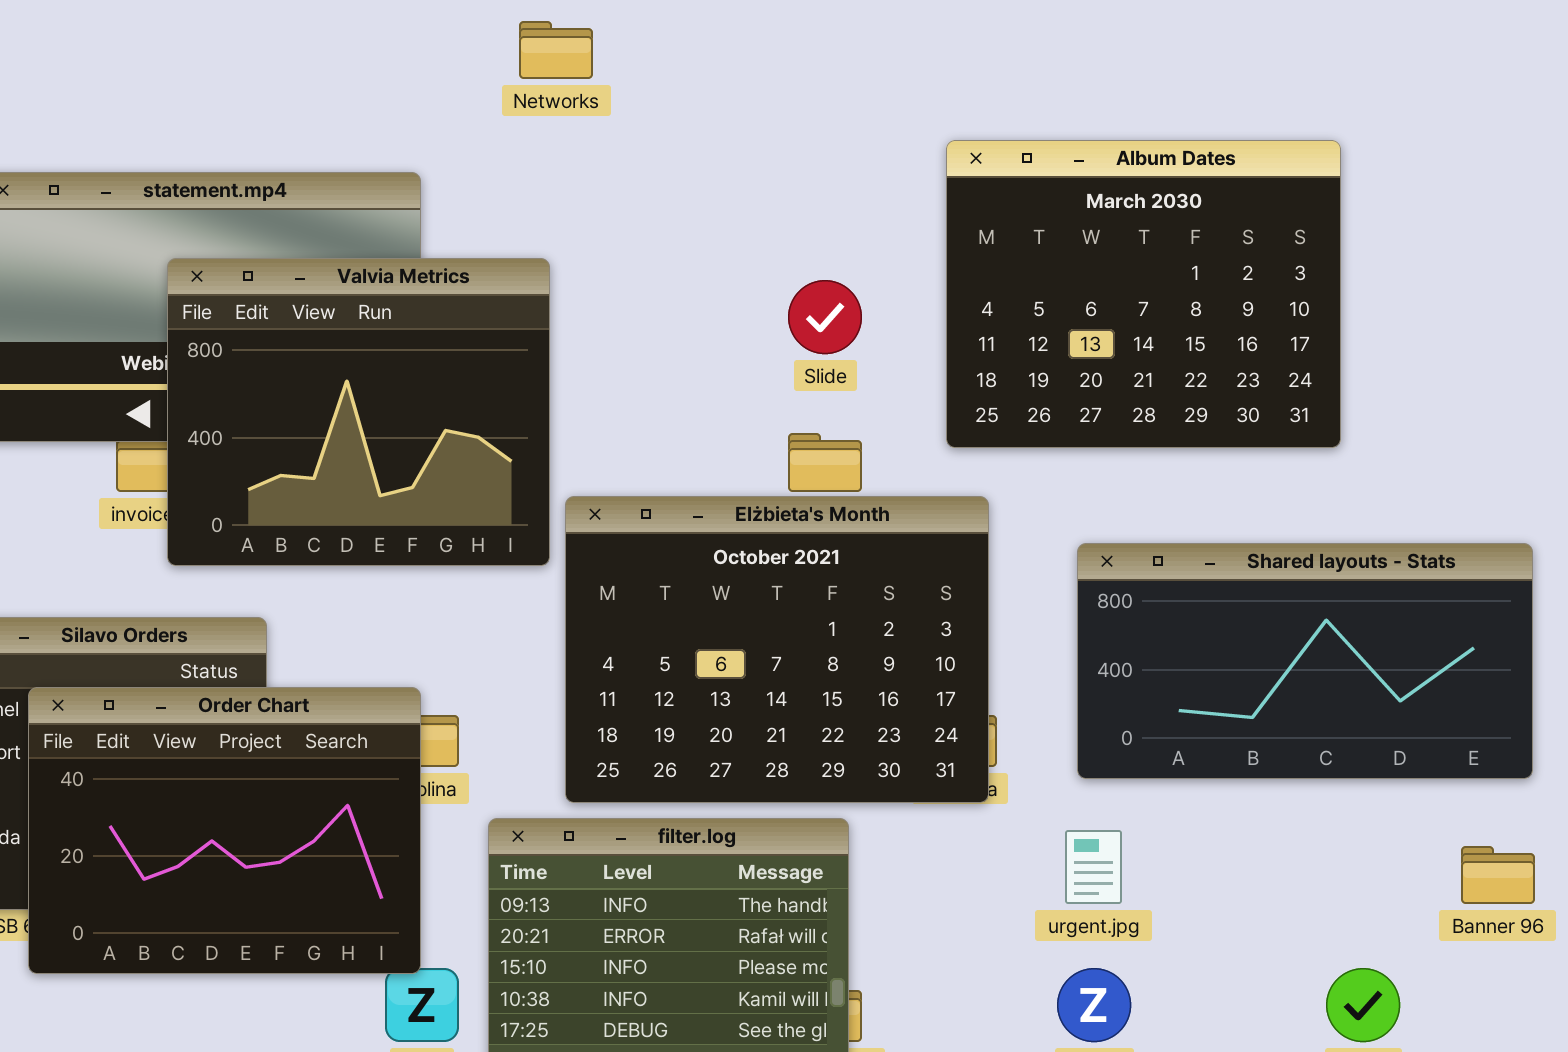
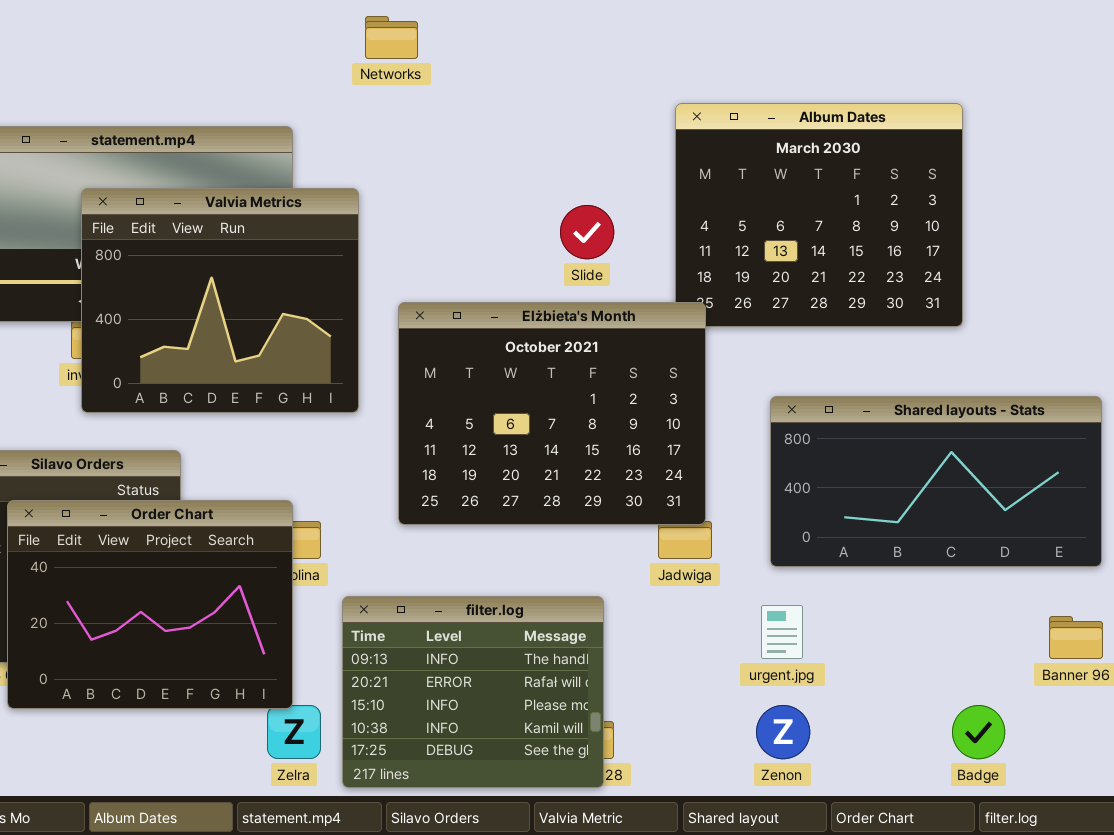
Valvia Metrics: [167,258,550,566] -> [81,188,359,413], moved
Elżbieta's Month: [565,496,989,803] -> [398,302,706,525], moved

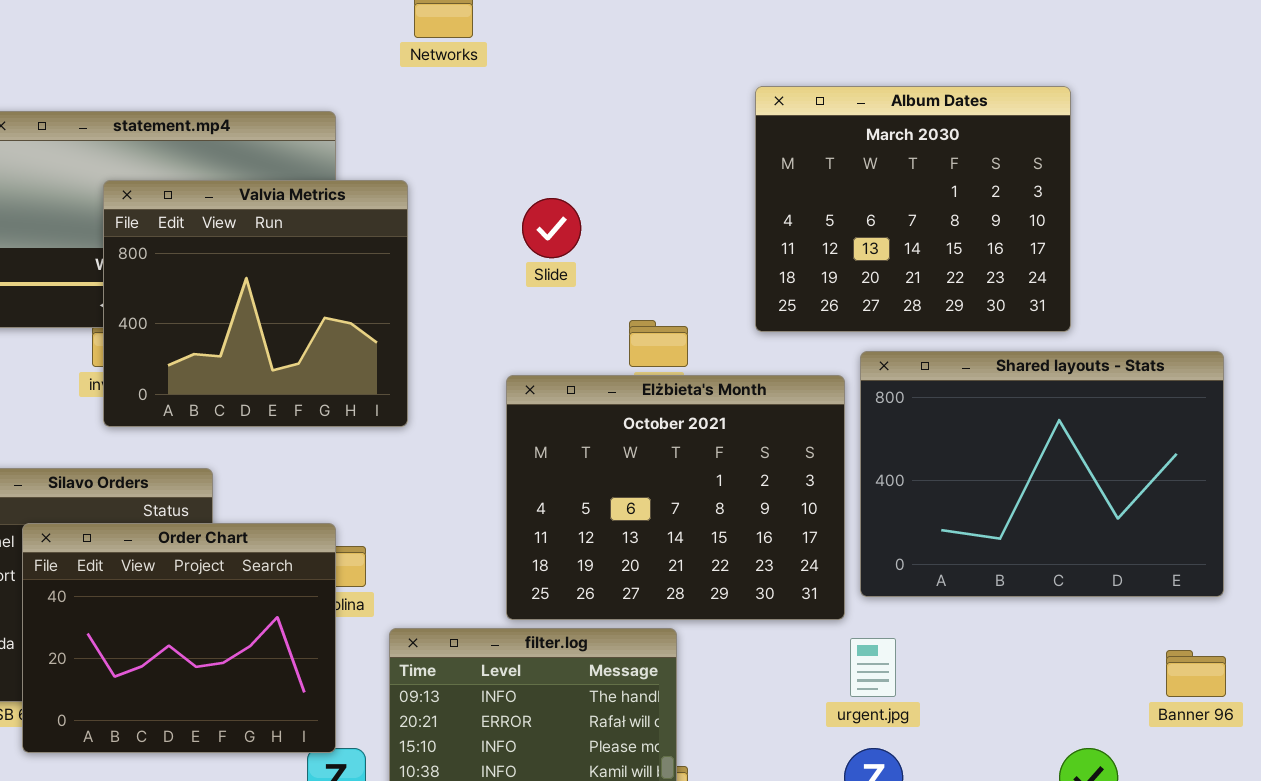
Slide: [560,205,614,259] -> [522,198,581,258], moved
Elżbieta's Month: [398,302,706,525] -> [506,375,845,620], moved
Shared layouts - Stats: [770,396,1102,567] -> [860,351,1224,597], resized

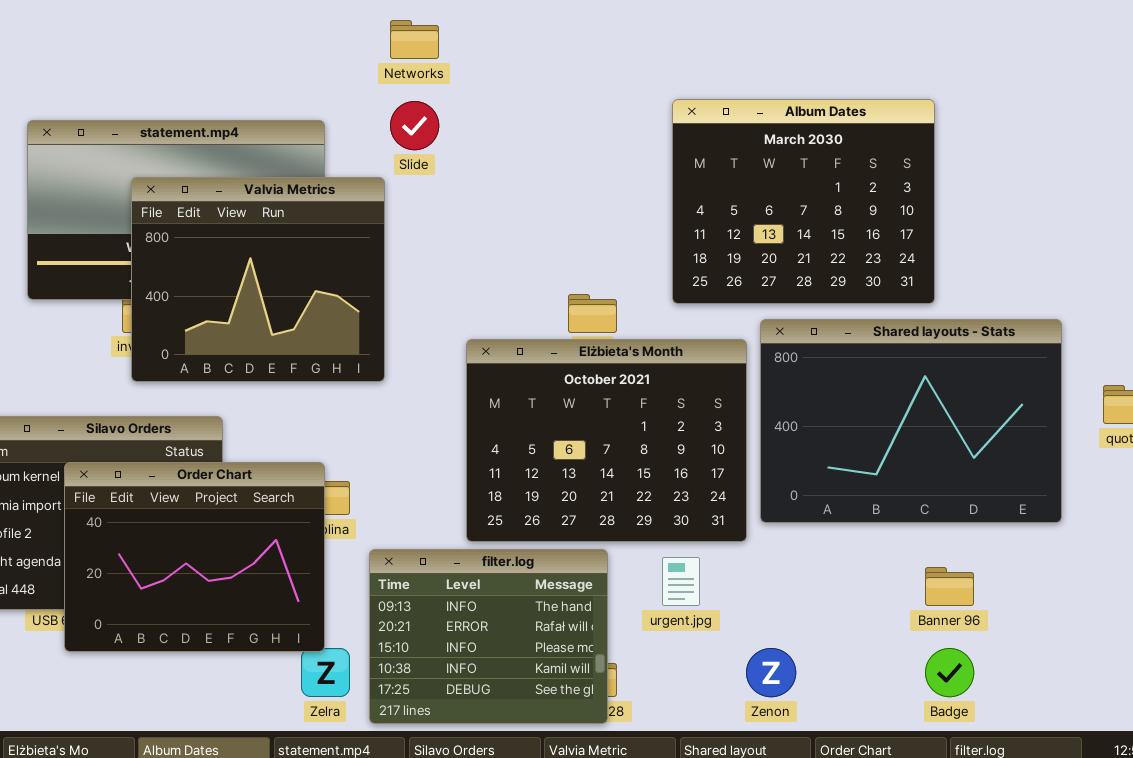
Slide: [522,198,581,258] -> [390,101,439,150], moved
urgent.jpg: [850,638,896,697] -> [662,557,700,606], moved
Banner 96: [1166,650,1226,697] -> [925,567,974,606], moved

